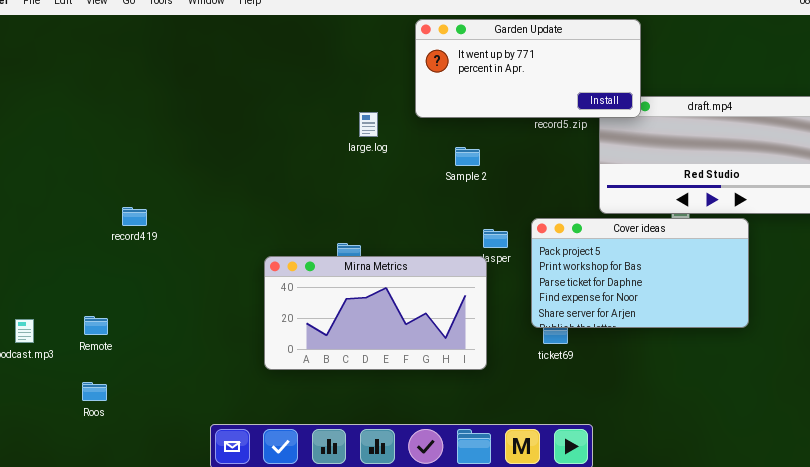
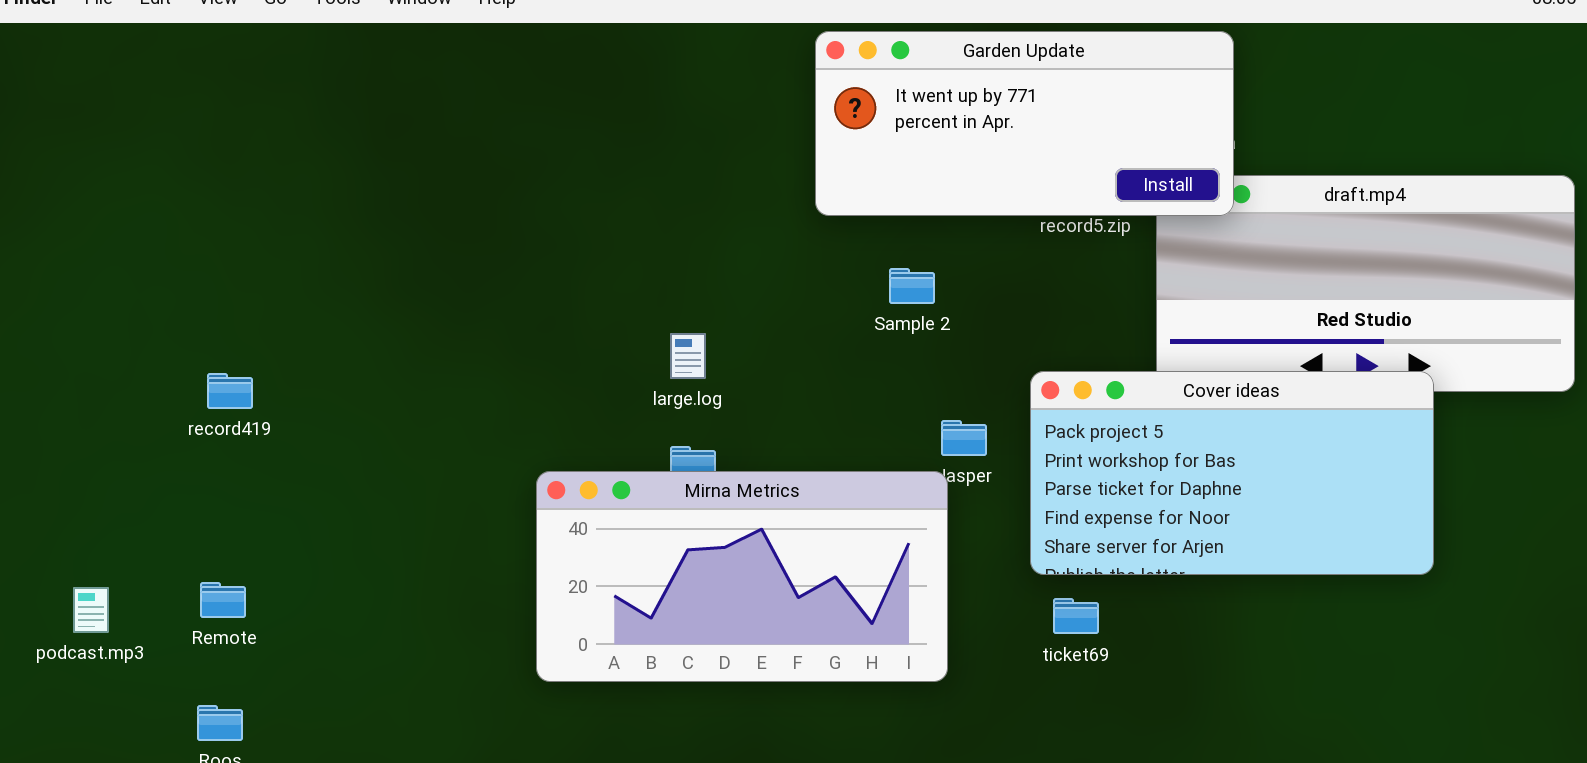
large.log: [359,112,378,137] -> [670,333,706,379], moved
record419: [122,207,147,226] -> [207,373,253,409], moved
Cover ideas: [531,218,749,328] -> [1030,371,1434,575], moved

